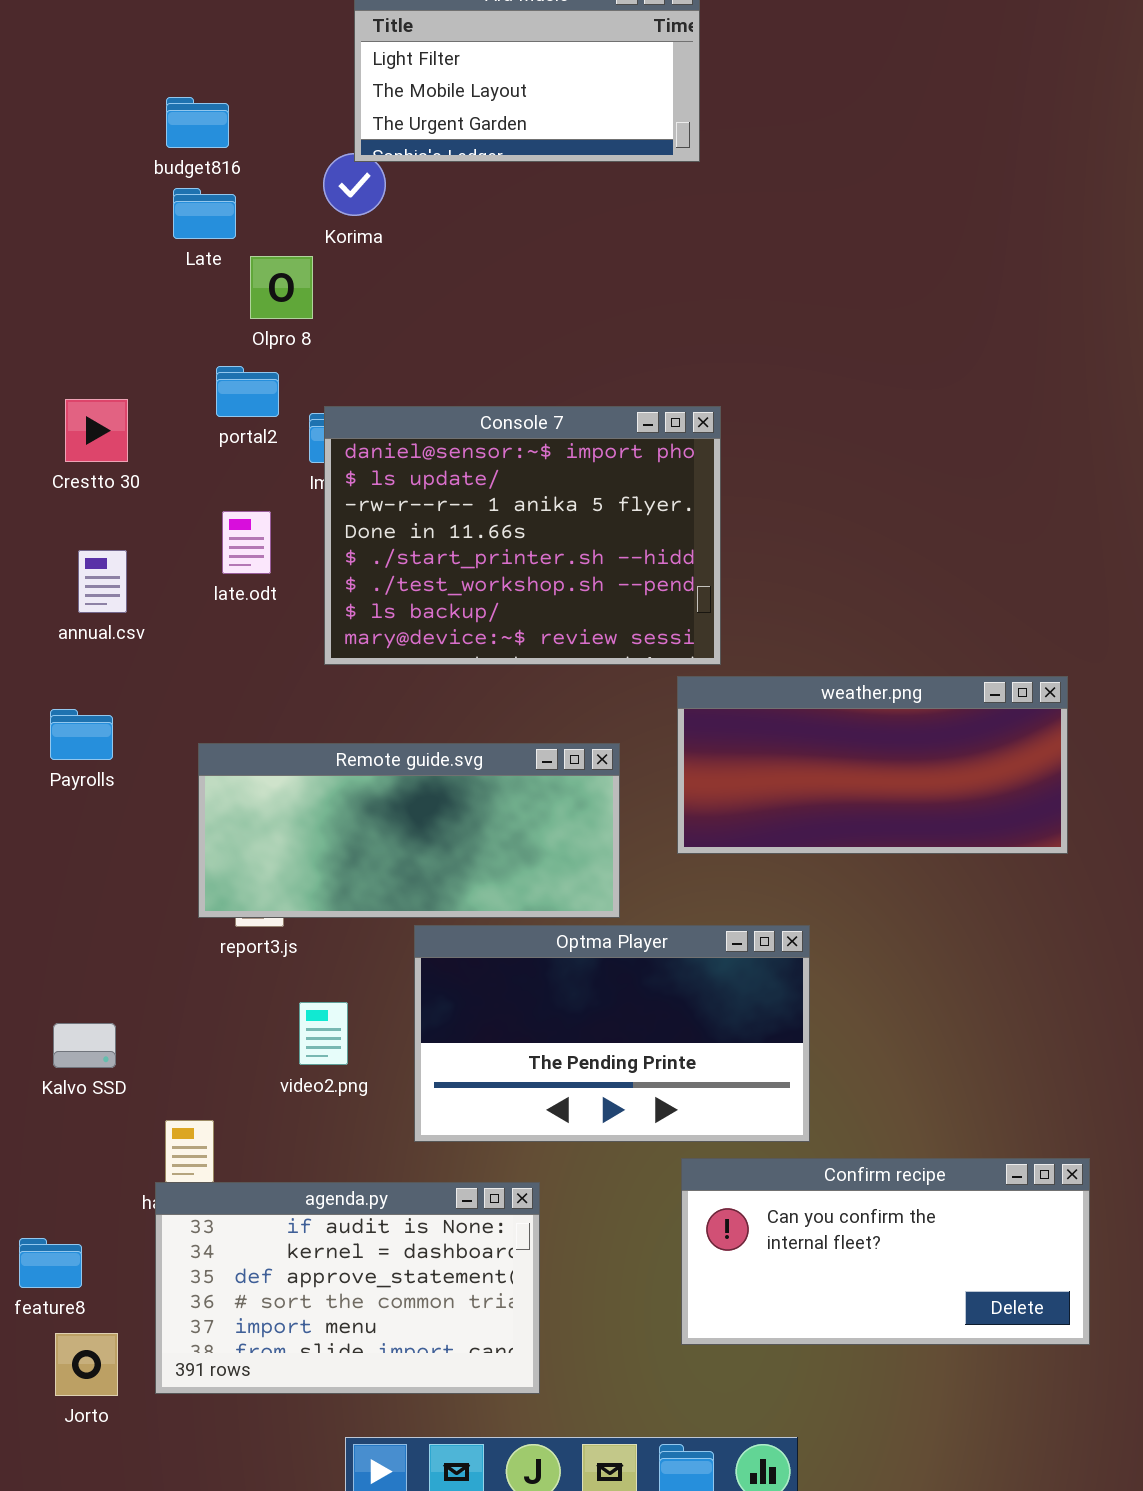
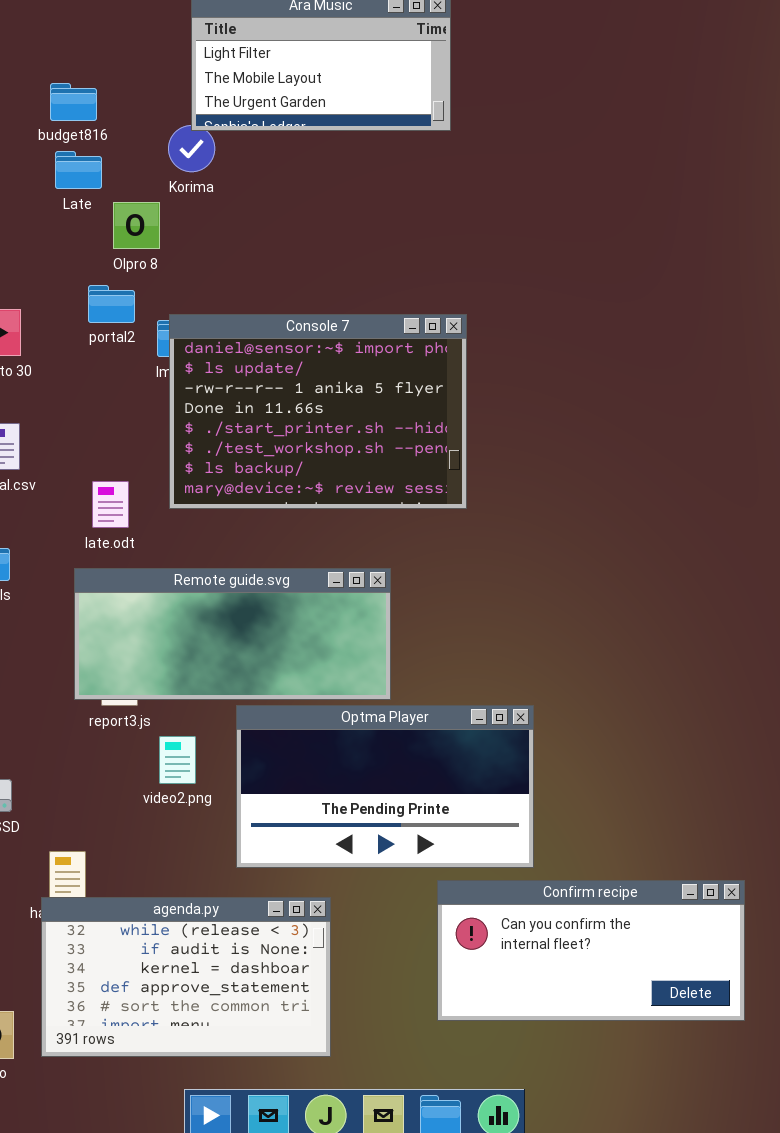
late.odt: [222,511,271,574] -> [92,481,129,528], moved
weather.png: [677,676,1068,854] -> none, closed
video2.png: [299,1002,348,1065] -> [159,736,196,784], moved
agenda.py: [155,1182,540,1394] -> [41,897,331,1057], scrolled up 1 row

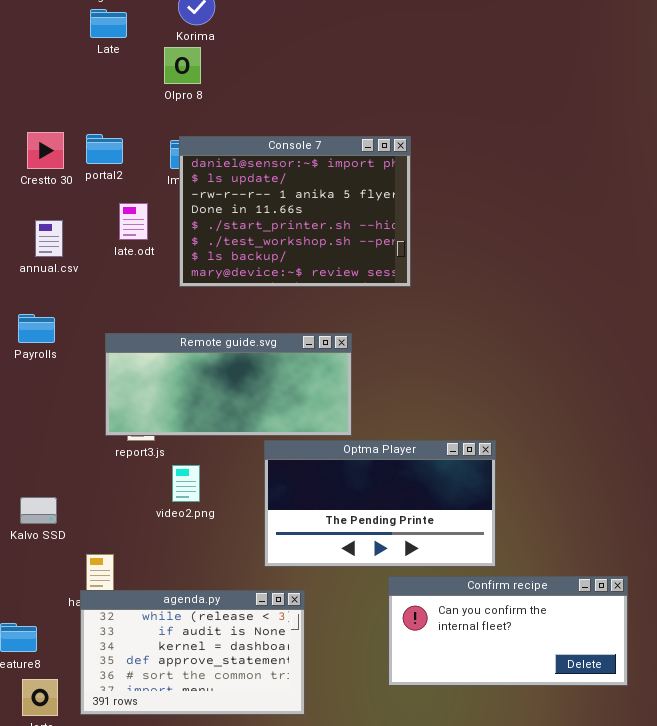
Olpro 8: [113,202,160,249] -> [164,47,201,84], moved
portal2: [88,285,135,323] -> [86,134,123,164], moved
late.odt: [92,481,129,528] -> [119,203,148,240], moved
Optma Player: [236,705,534,868] -> [264,440,496,567], moved

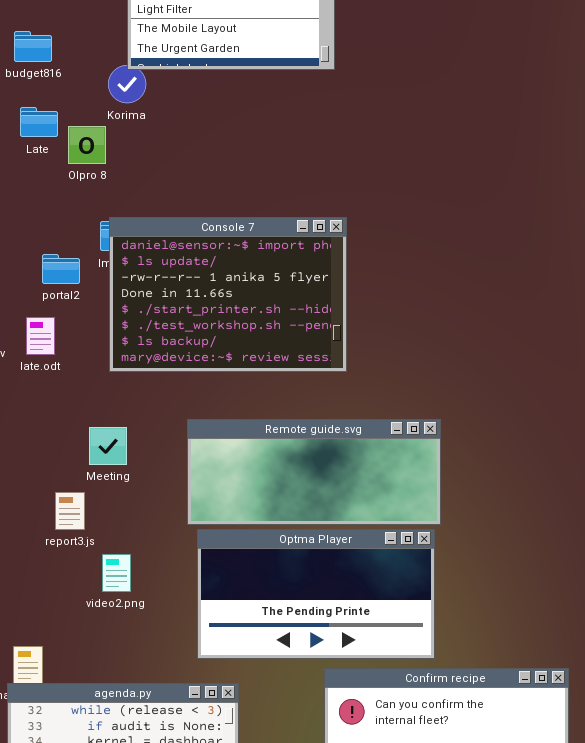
Late: [90,9,127,38] -> [20,107,58,137], moved
Olpro 8: [164,47,201,84] -> [68,126,106,164], moved
portal2: [86,134,123,164] -> [42,254,80,284], moved
late.odt: [119,203,148,240] -> [26,317,55,355], moved
Remote guide.svg: [105,333,352,436] -> [187,419,441,525], moved

